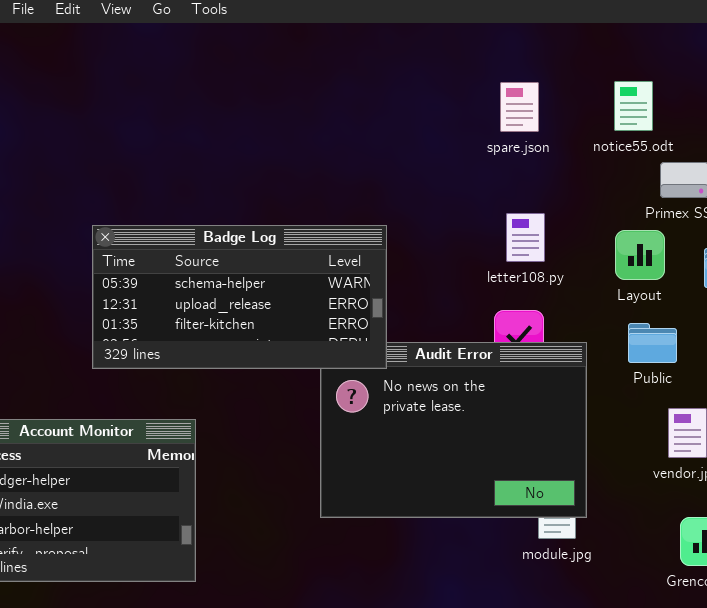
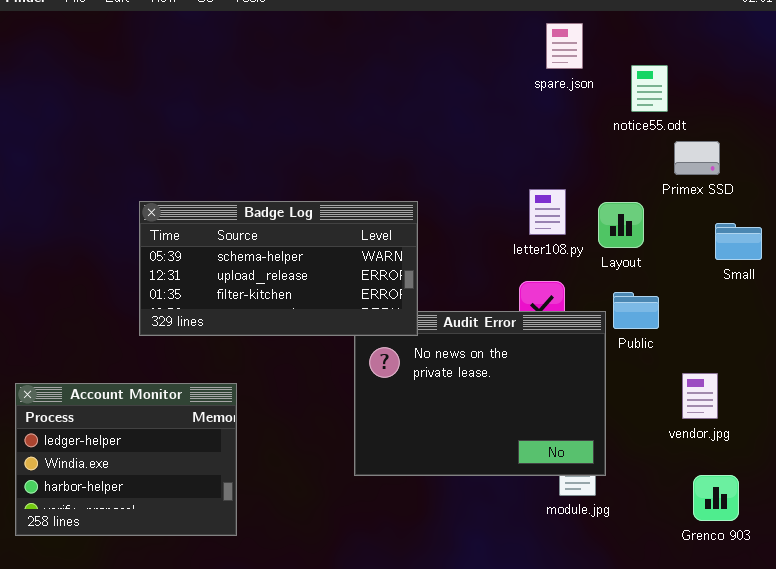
spare.json: [500,82,539,132] -> [546,23,583,69], moved
Layout: [615,230,665,280] -> [598,202,644,248], moved
Public: [628,323,677,363] -> [613,292,659,329], moved

